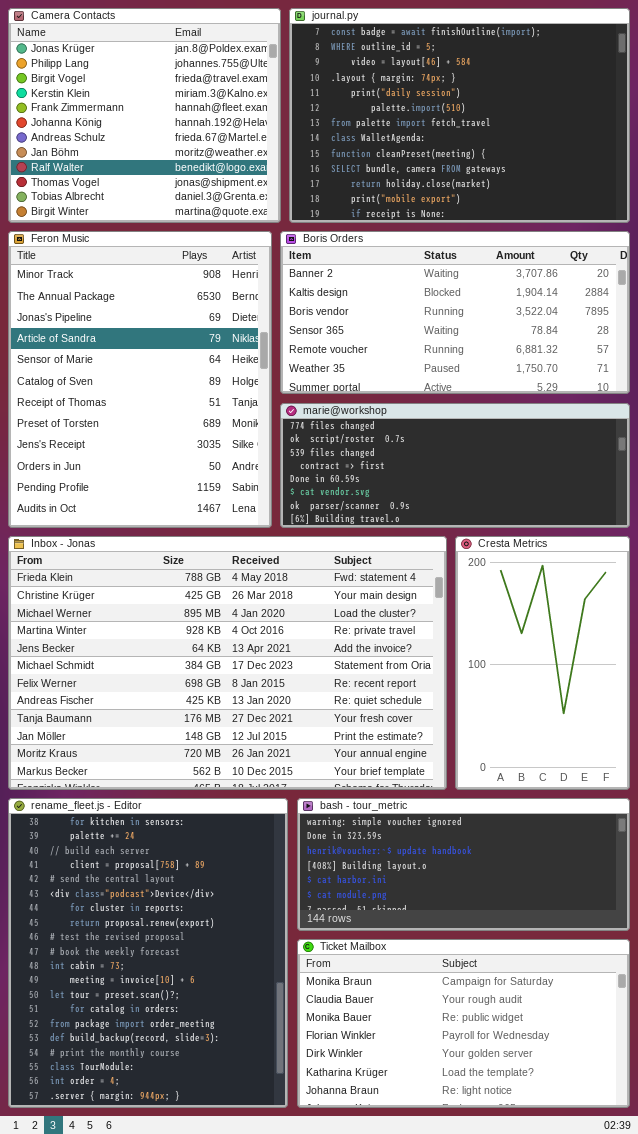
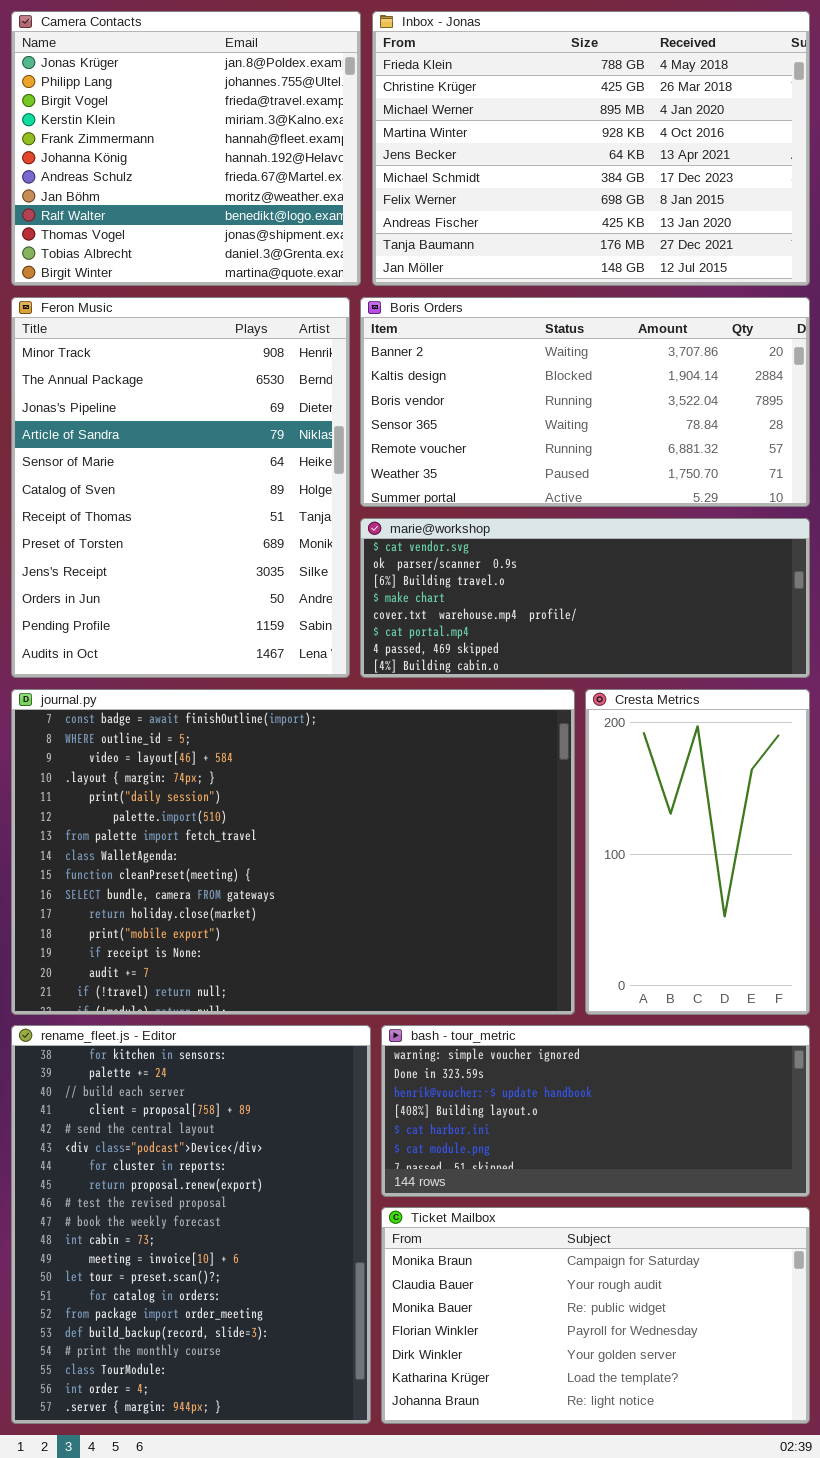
journal.py: [289,8,630,223] -> [11,689,575,1015], moved, resized
marie@workshop: [280,403,630,528] -> [360,518,810,678], scrolled down 5 rows
Inbox - Jonas: [8,536,447,790] -> [372,11,810,286], moved, resized

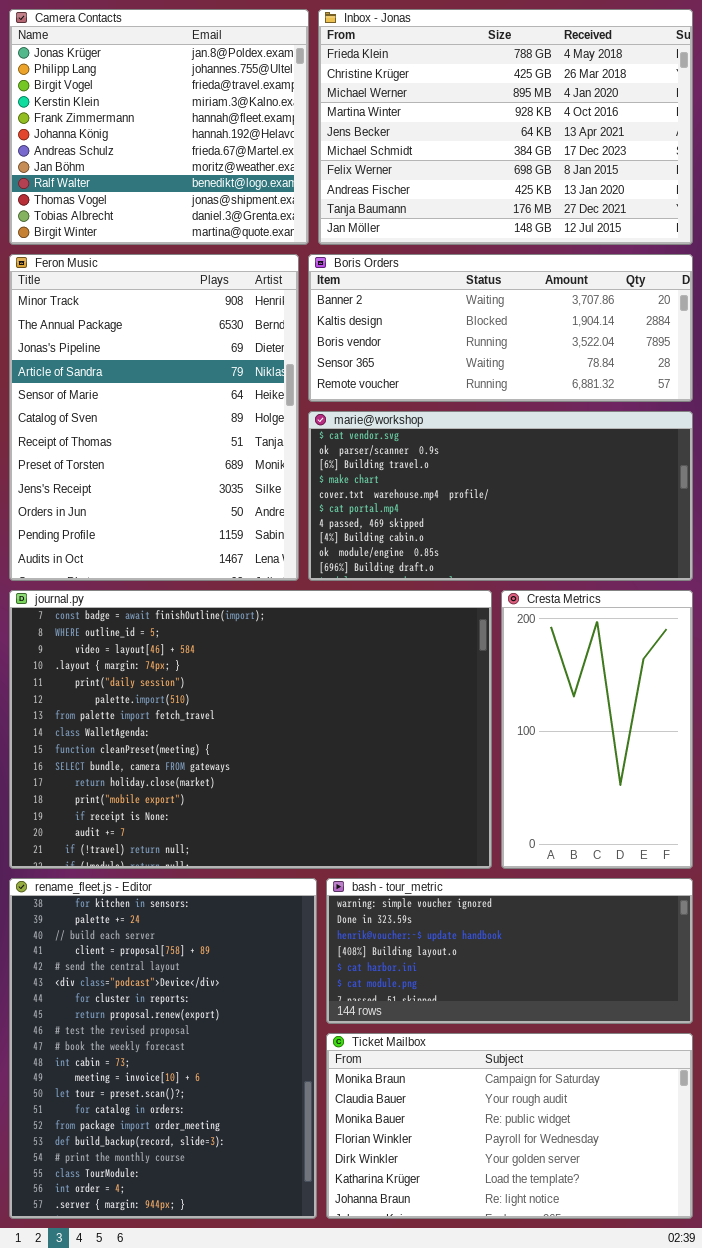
Boris Orders: [360,297,810,507] -> [308,254,693,402], resized
marie@workshop: [360,518,810,678] -> [308,411,693,581], resized

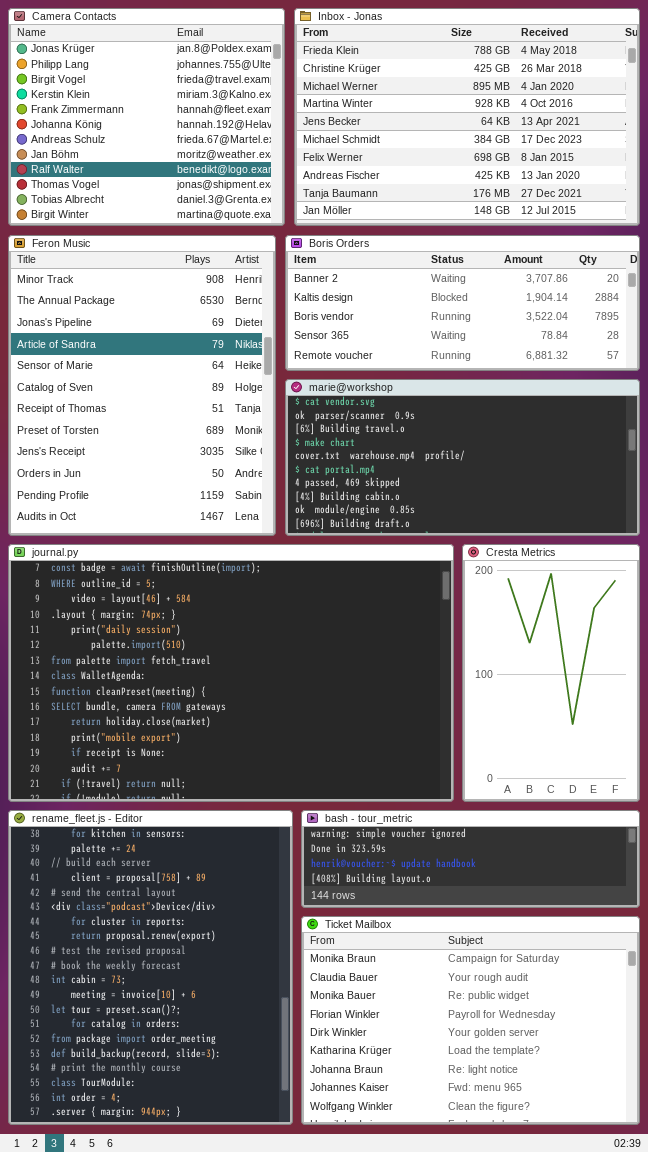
bash - tour_metric: [326,878,693,1024] -> [301,810,640,908], resized
Ticket Mailbox: [326,1033,693,1219] -> [301,916,640,1125], resized

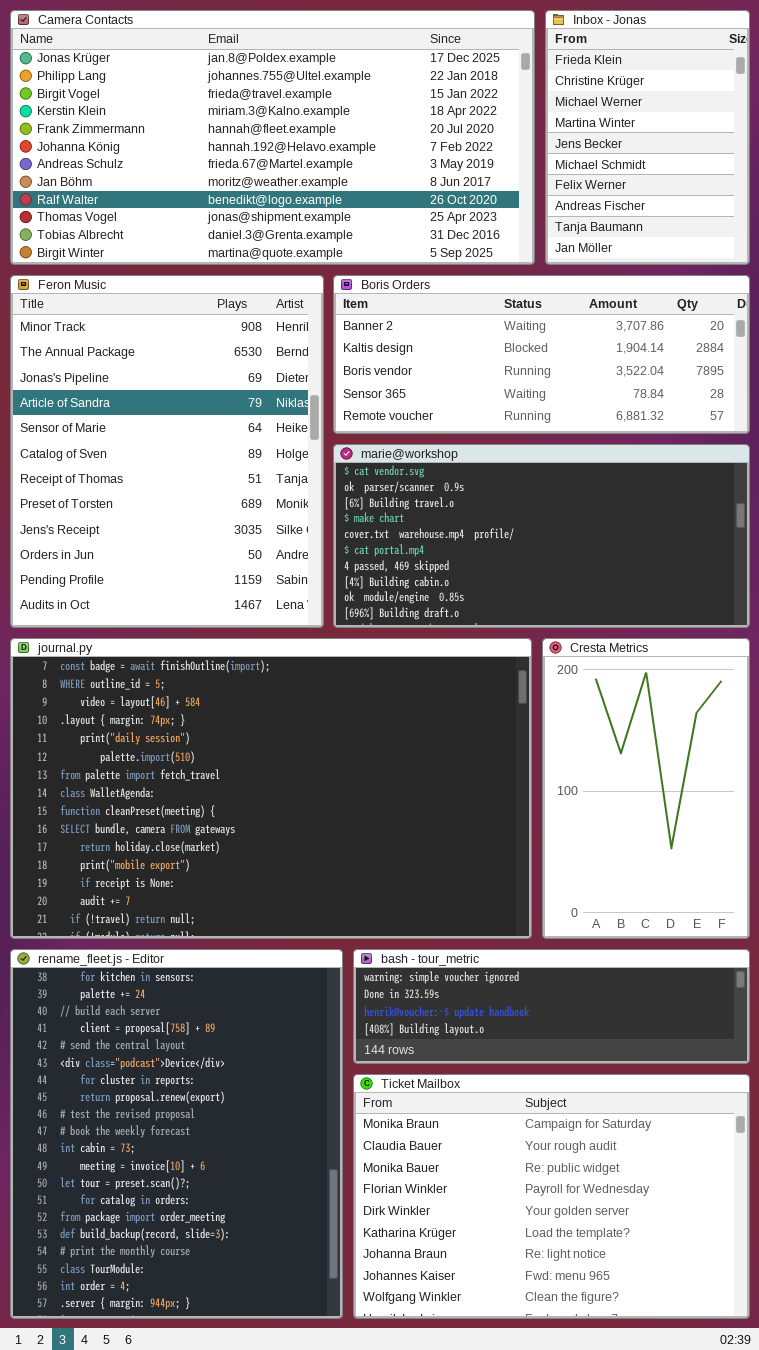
Camera Contacts: [8,8,285,226] -> [10,10,535,265], resized
Inbox - Jonas: [294,8,640,226] -> [545,10,750,265], resized

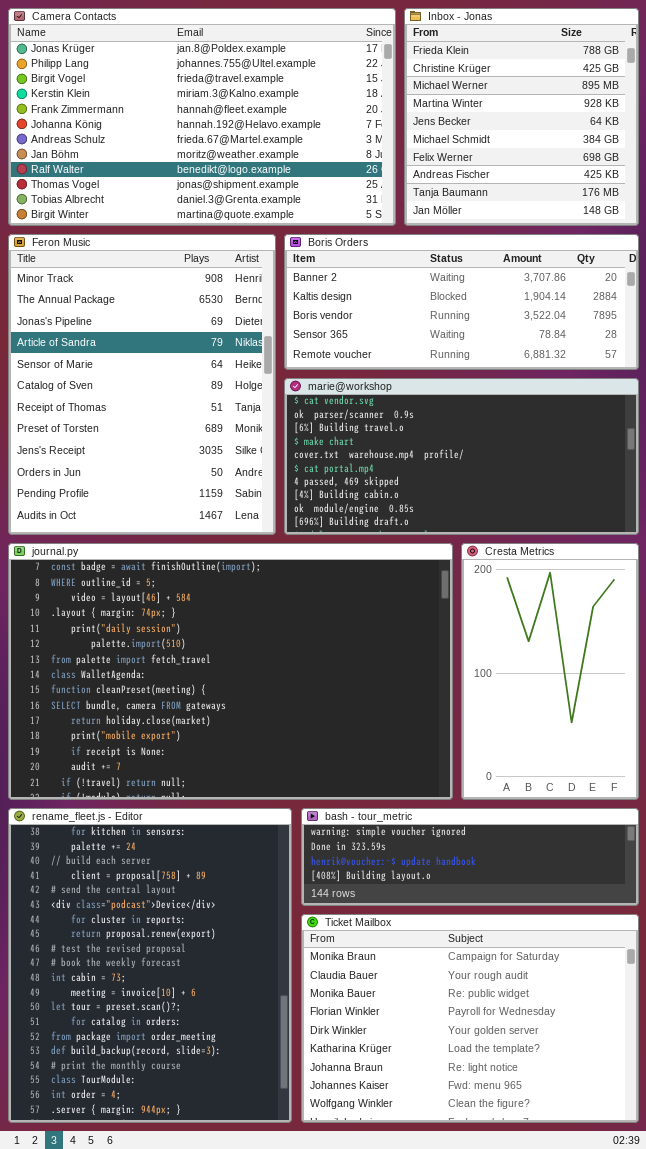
Camera Contacts: [10,10,535,265] -> [8,8,396,226], resized
Inbox - Jonas: [545,10,750,265] -> [404,8,639,226], resized

